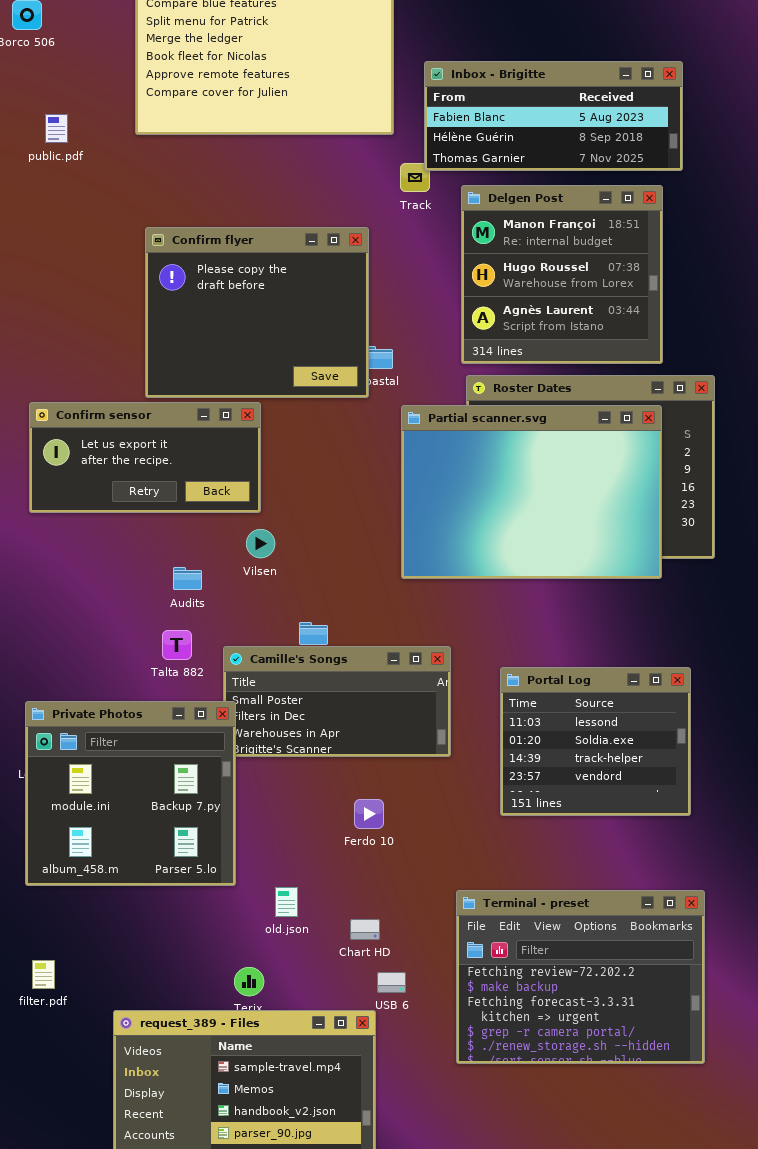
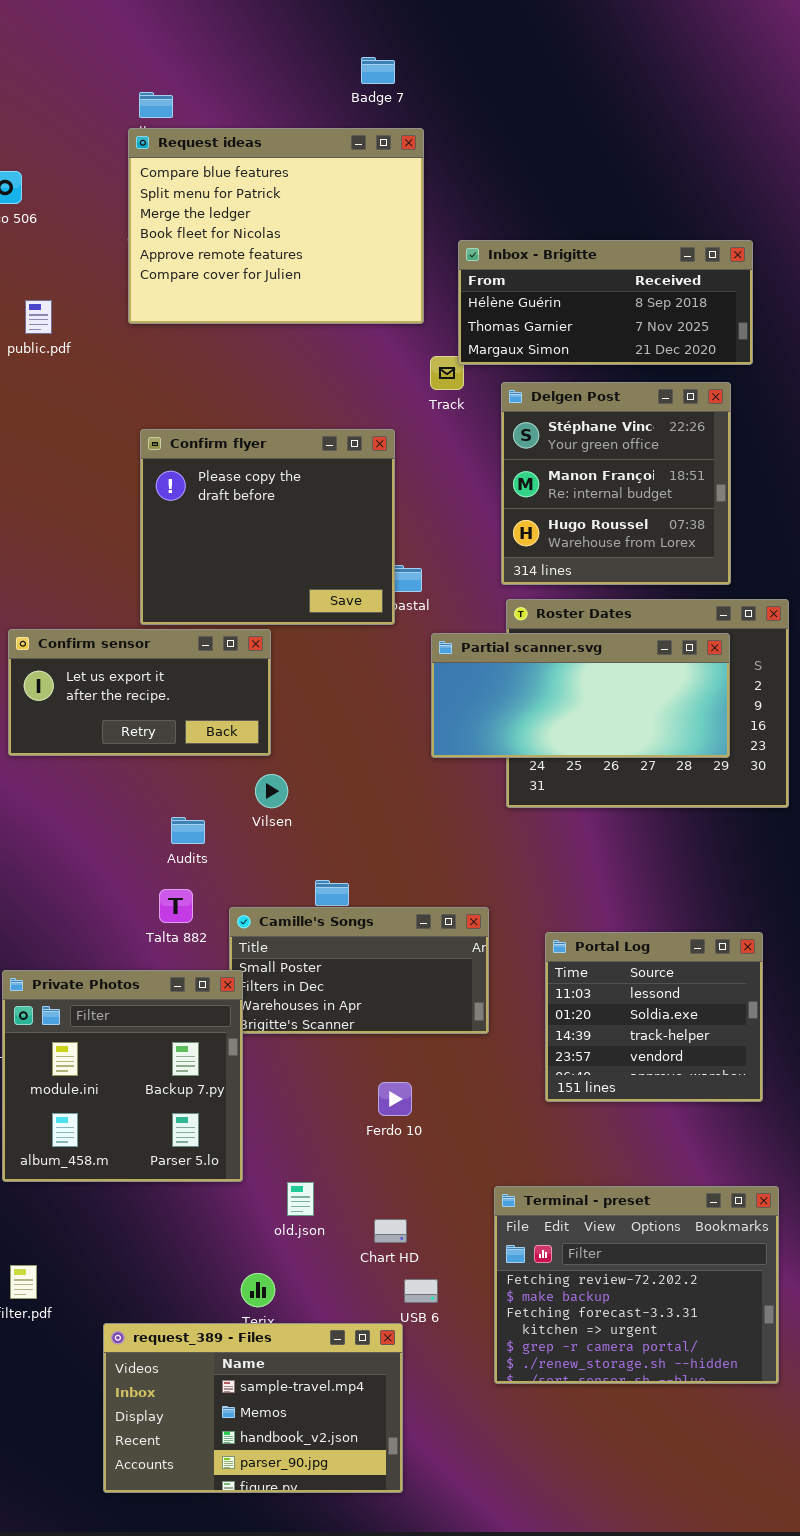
Inbox - Brigitte: [424,61,683,171] -> [458,240,753,365], scrolled down 1 row
Delgen Post: [461,185,663,364] -> [501,382,731,585], scrolled up 1 row
Partial scanner.svg: [401,405,662,579] -> [431,633,730,758], resized

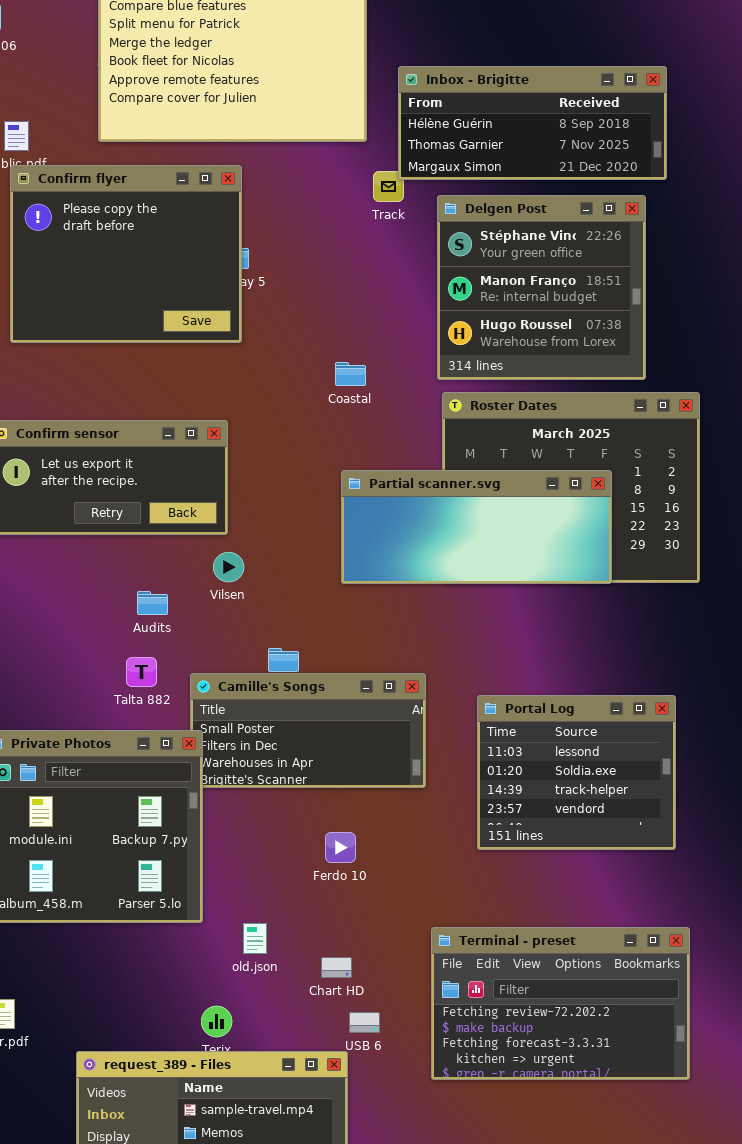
Confirm flyer: [140,429,395,625] -> [10,165,242,343], moved
Partial scanner.svg: [431,633,730,758] -> [341,470,612,584], moved
Terminal - preset: [494,1186,779,1384] -> [431,927,690,1080], resized

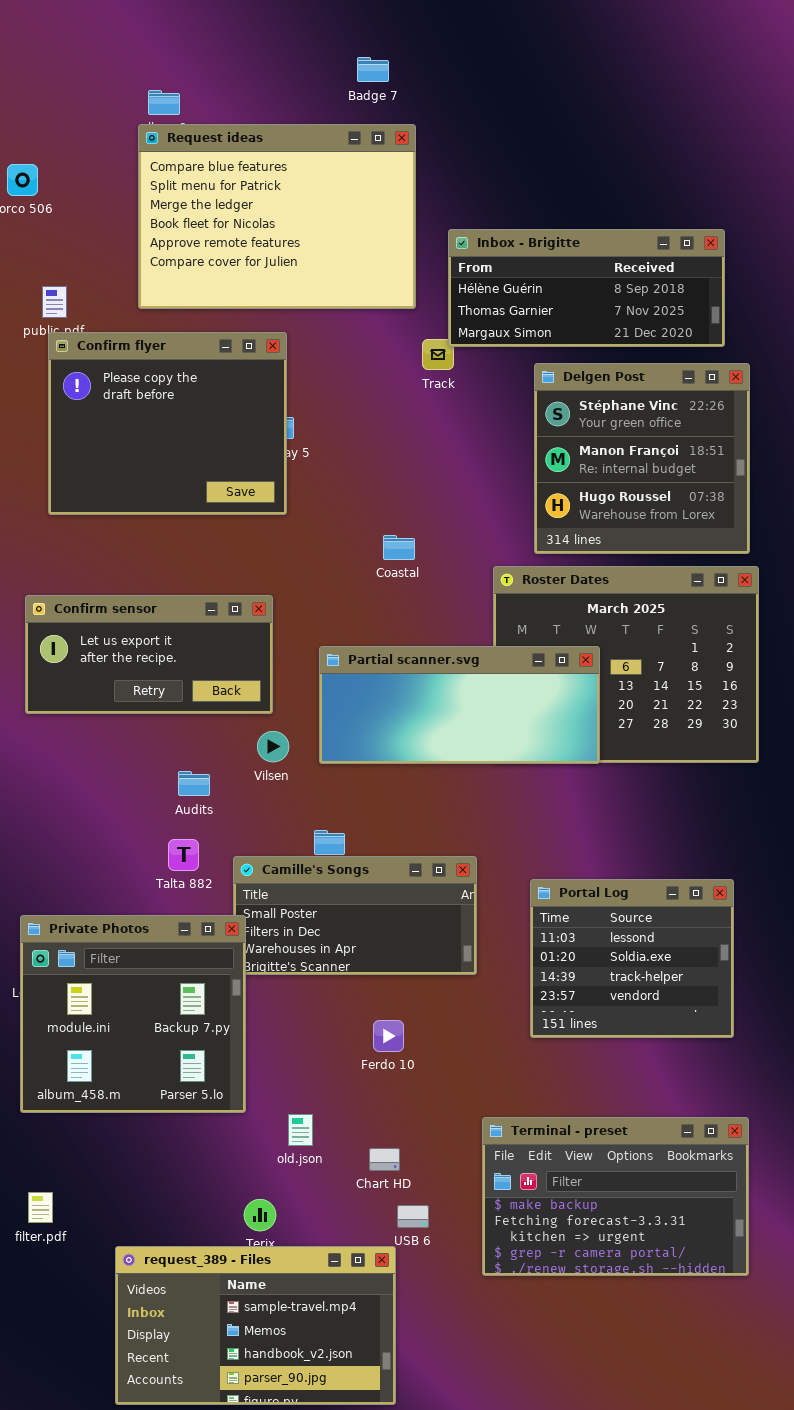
Delgen Post: [437,195,646,380] -> [534,363,750,554], moved
Partial scanner.svg: [341,470,612,584] -> [319,646,600,764], moved
Terminal - preset: [431,927,690,1080] -> [482,1117,749,1276], scrolled down 1 row

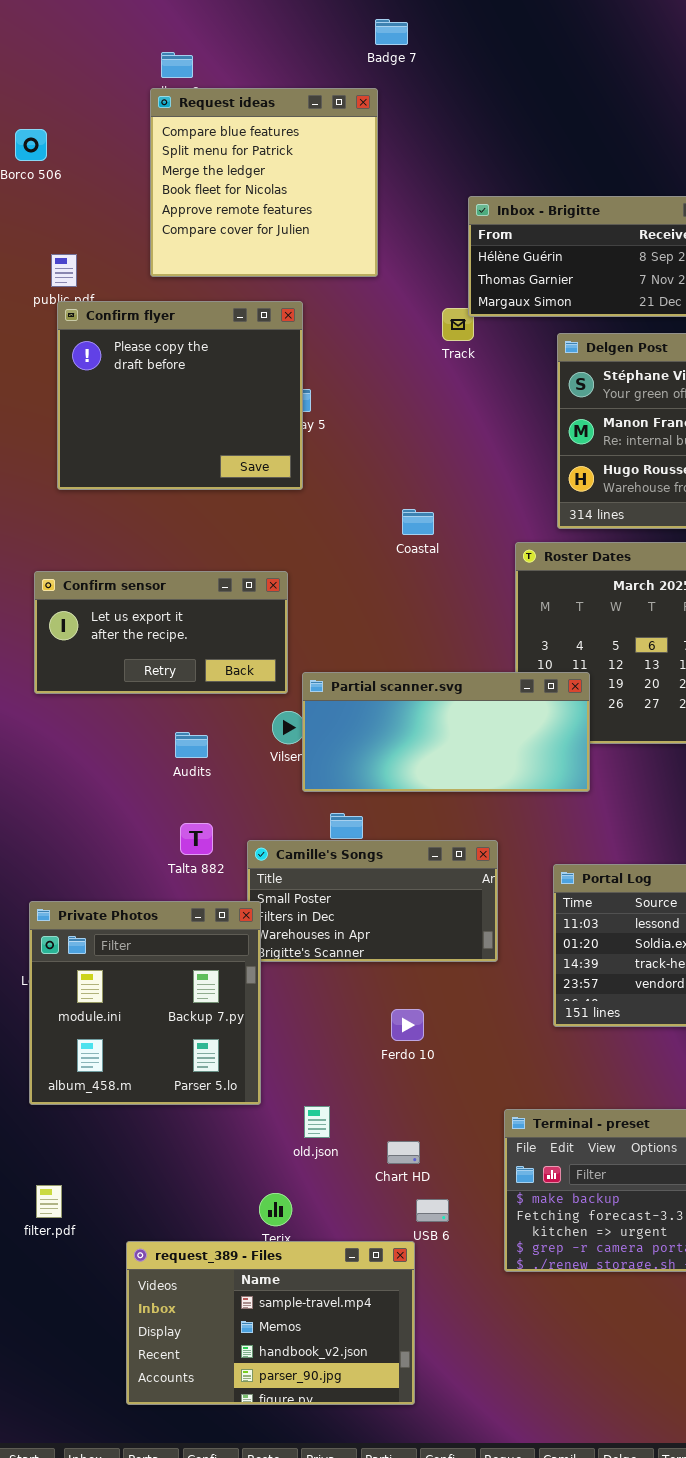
Request ideas: [138,124,416,309] -> [150,88,378,277], resized
Partial scanner.svg: [319,646,600,764] -> [302,672,590,792], moved
Audits: [178,771,210,796] -> [175,732,208,758], moved

